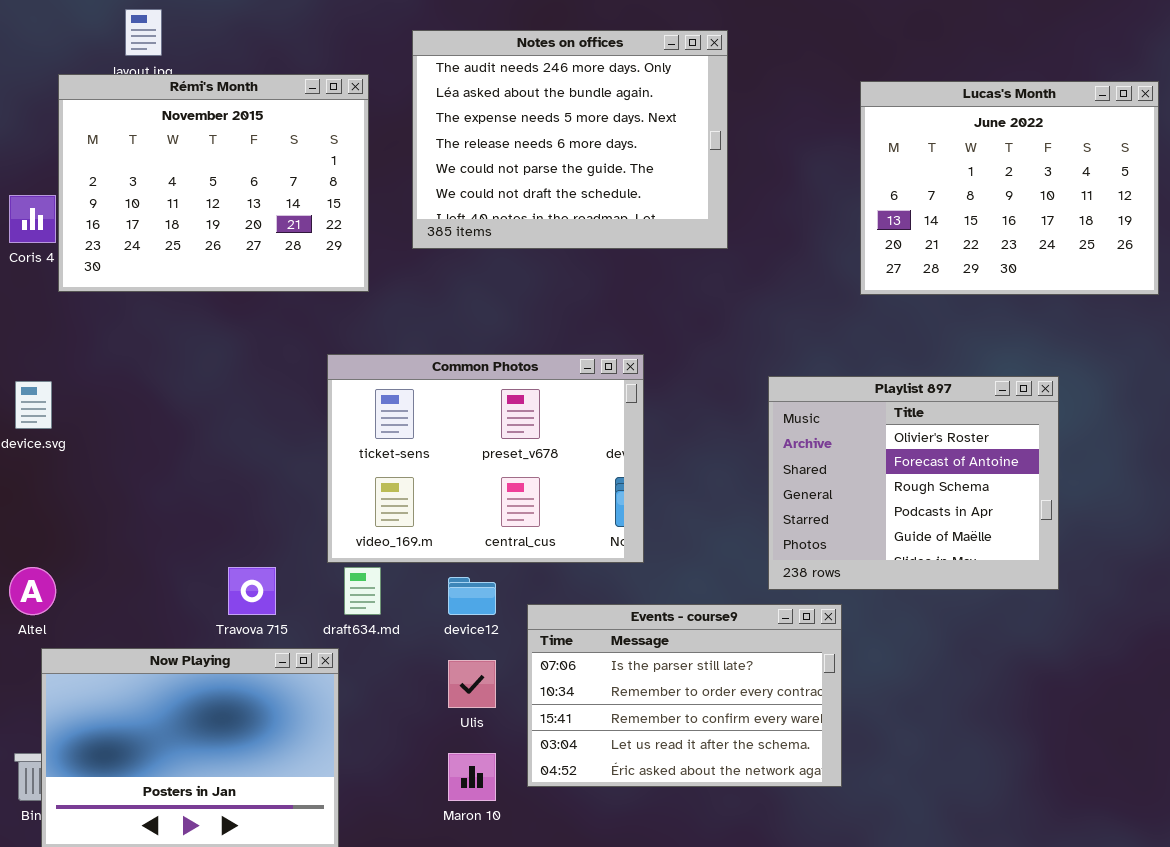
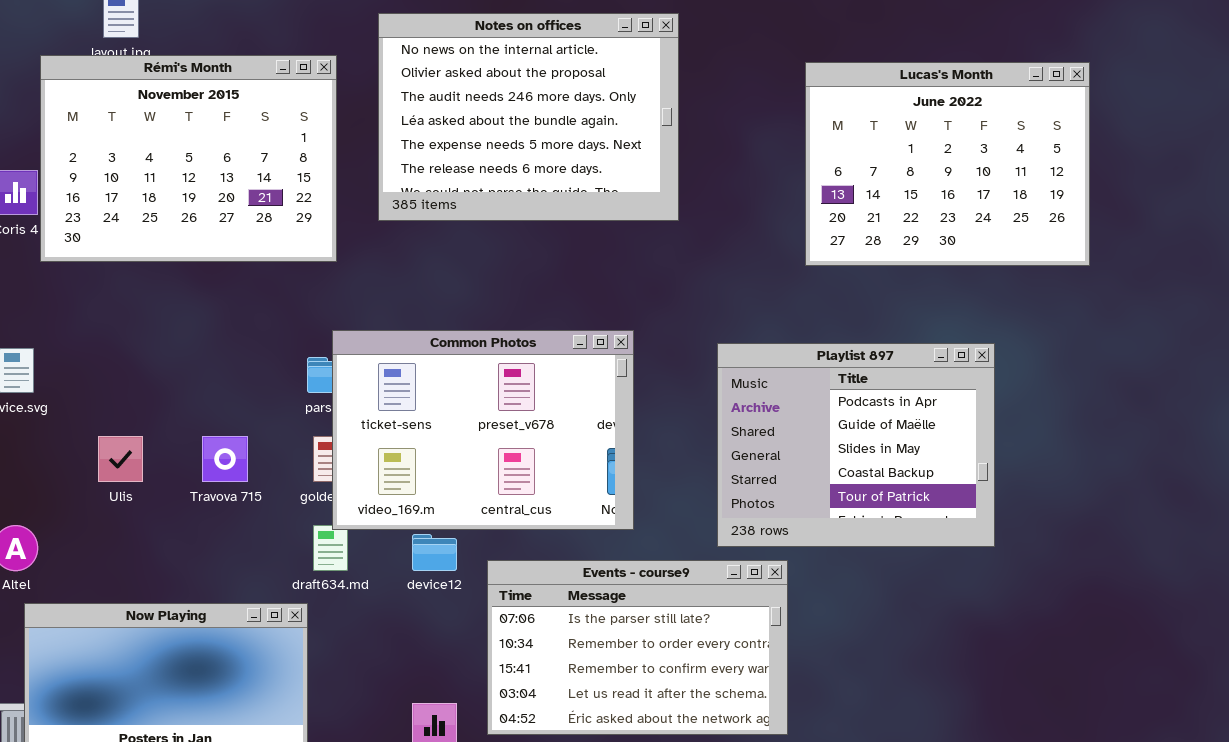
Notes on offices: [412,30,728,249] -> [378,13,679,221], scrolled up 2 rows
Common Photos: [327,354,644,563] -> [332,330,634,530], moved
Playlist 897: [768,376,1059,590] -> [717,343,995,547], scrolled down 3 rows
Travova 715: [228,567,276,615] -> [202,436,248,482], moved
Ulis: [448,660,496,708] -> [98,436,143,482], moved

